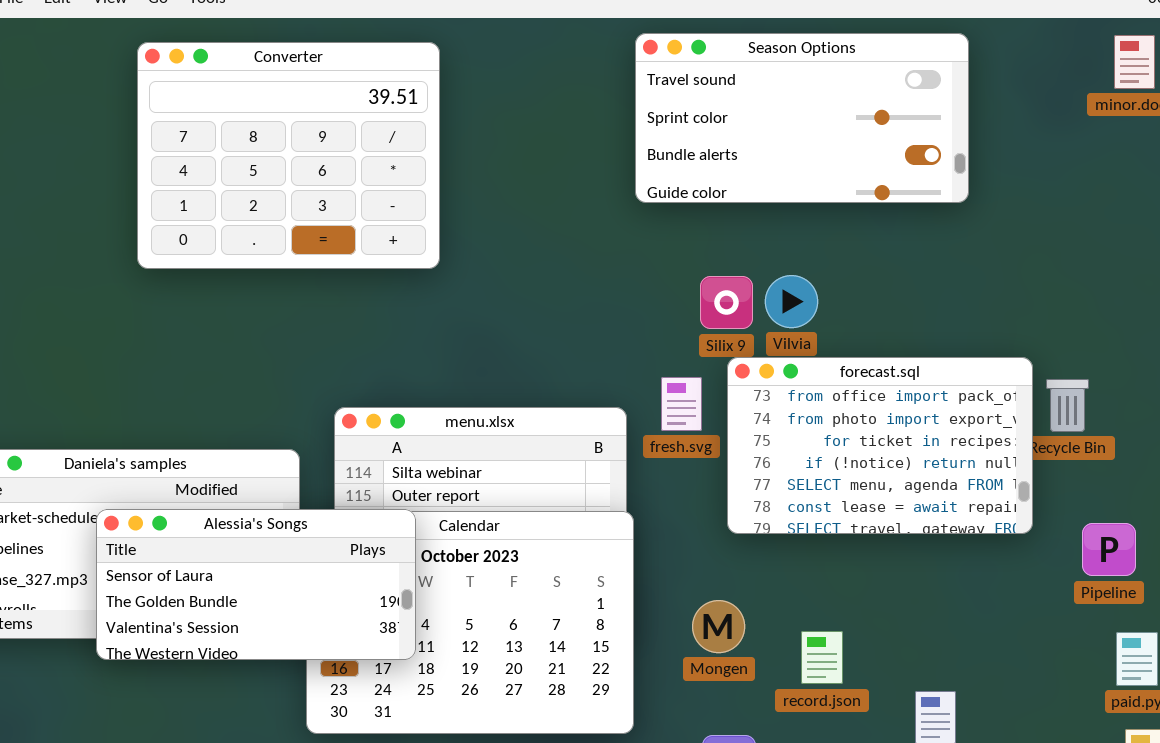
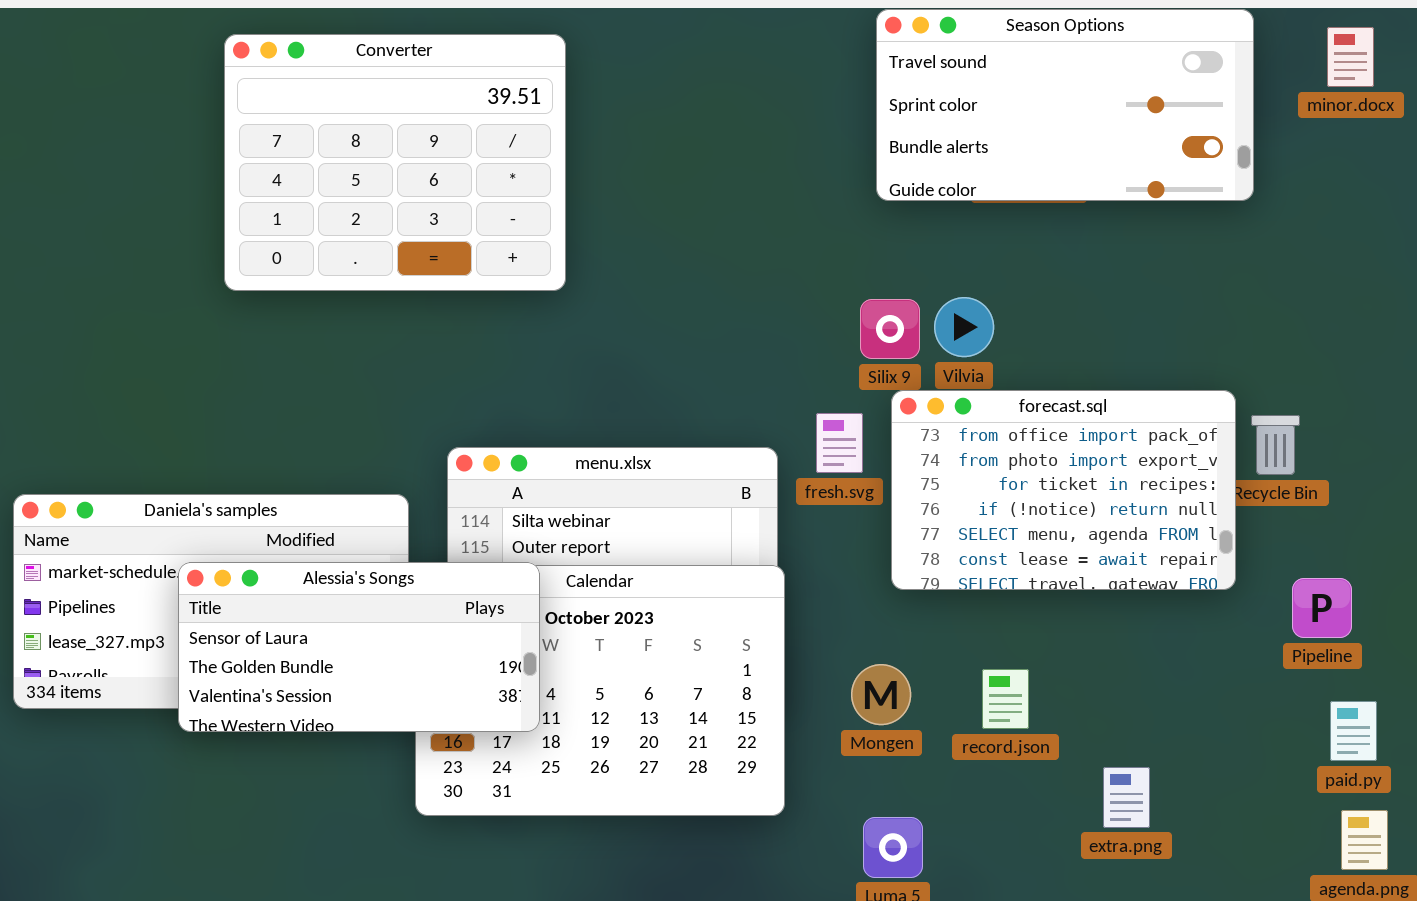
Season Options: [635,33,969,203] -> [876,9,1254,201], moved
record.json: [801,631,843,684] -> [982,669,1029,729], moved

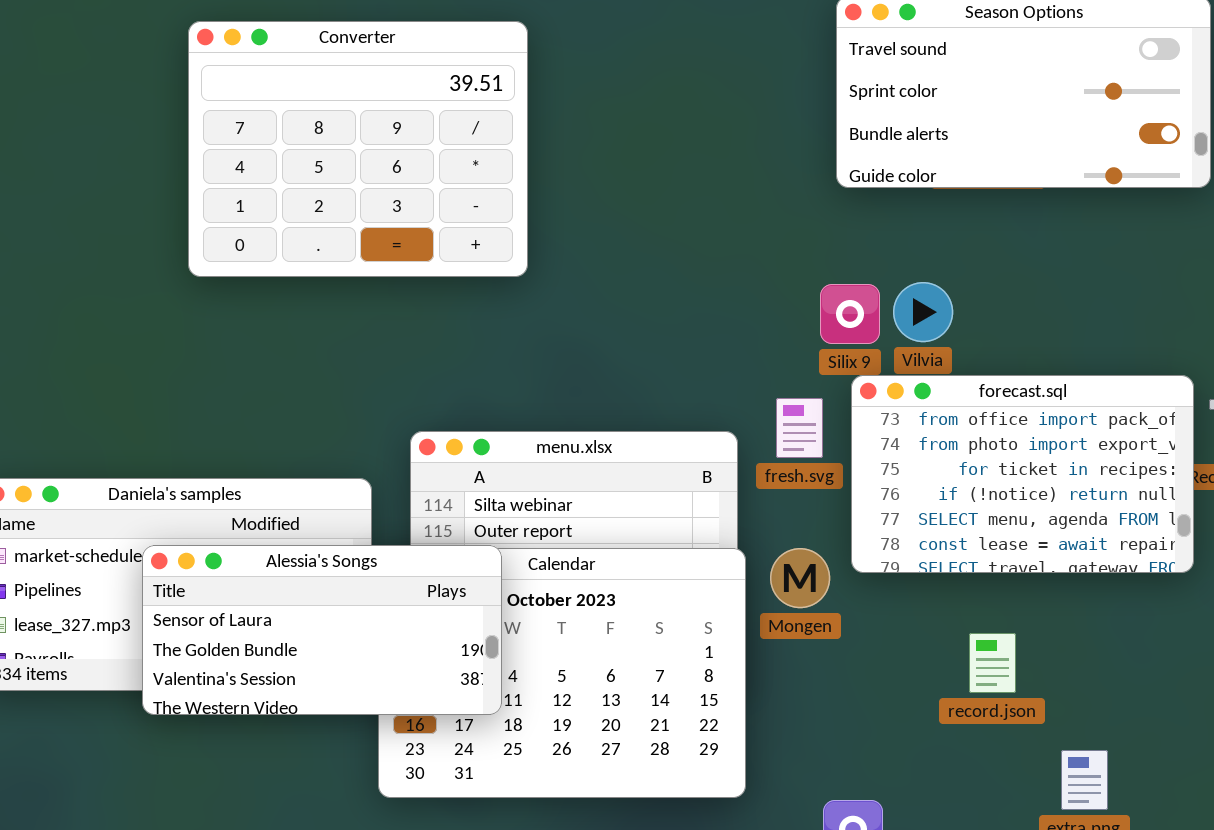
Mongen: [851,664,911,725] -> [770,548,830,608], moved
record.json: [982,669,1029,729] -> [969,633,1016,693], moved

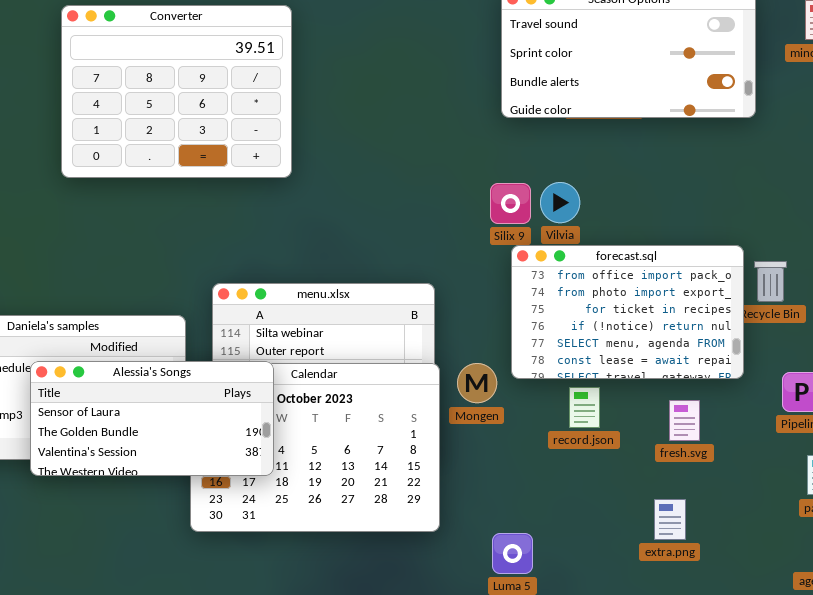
fresh.svg: [776,398,823,458] -> [669,400,700,441], moved
record.json: [969,633,1016,693] -> [569,387,600,428], moved

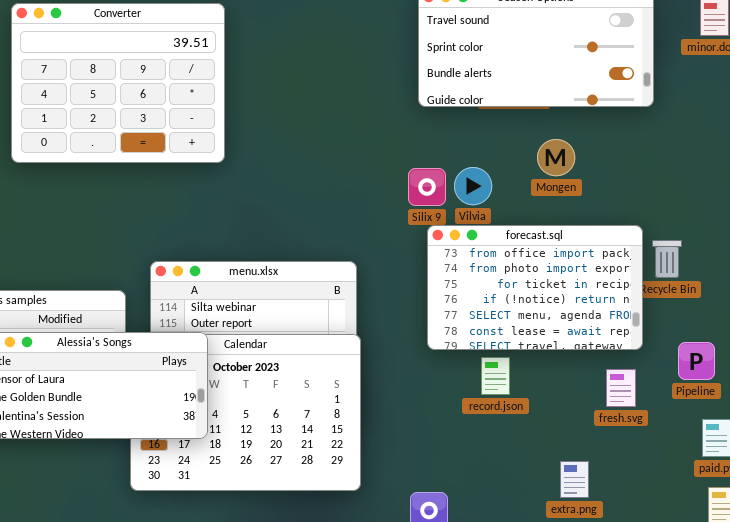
Mongen: [457,363,497,403] -> [537,139,575,176], moved
fresh.svg: [669,400,700,441] -> [606,369,636,407], moved

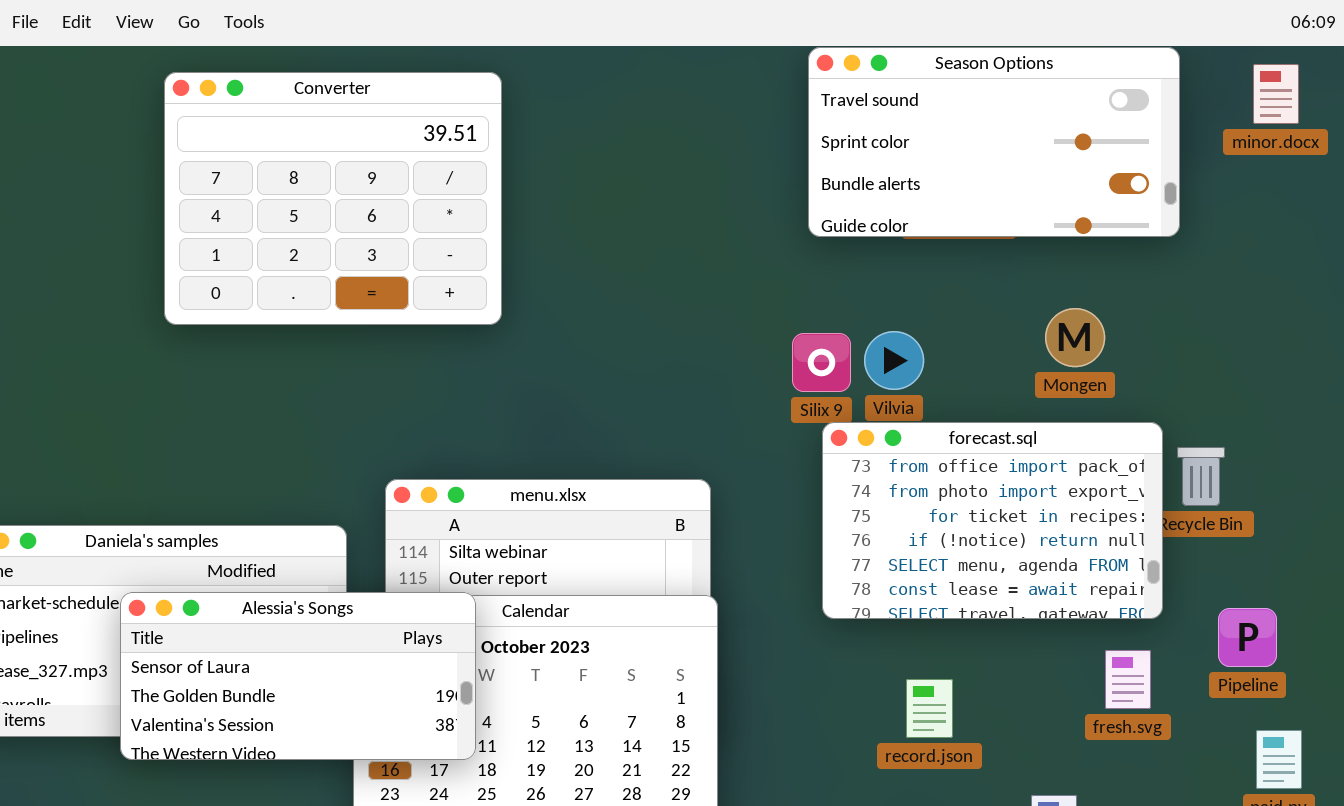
Mongen: [537,139,575,176] -> [1045,308,1105,367], moved
record.json: [481,357,510,395] -> [906,679,953,738], moved

